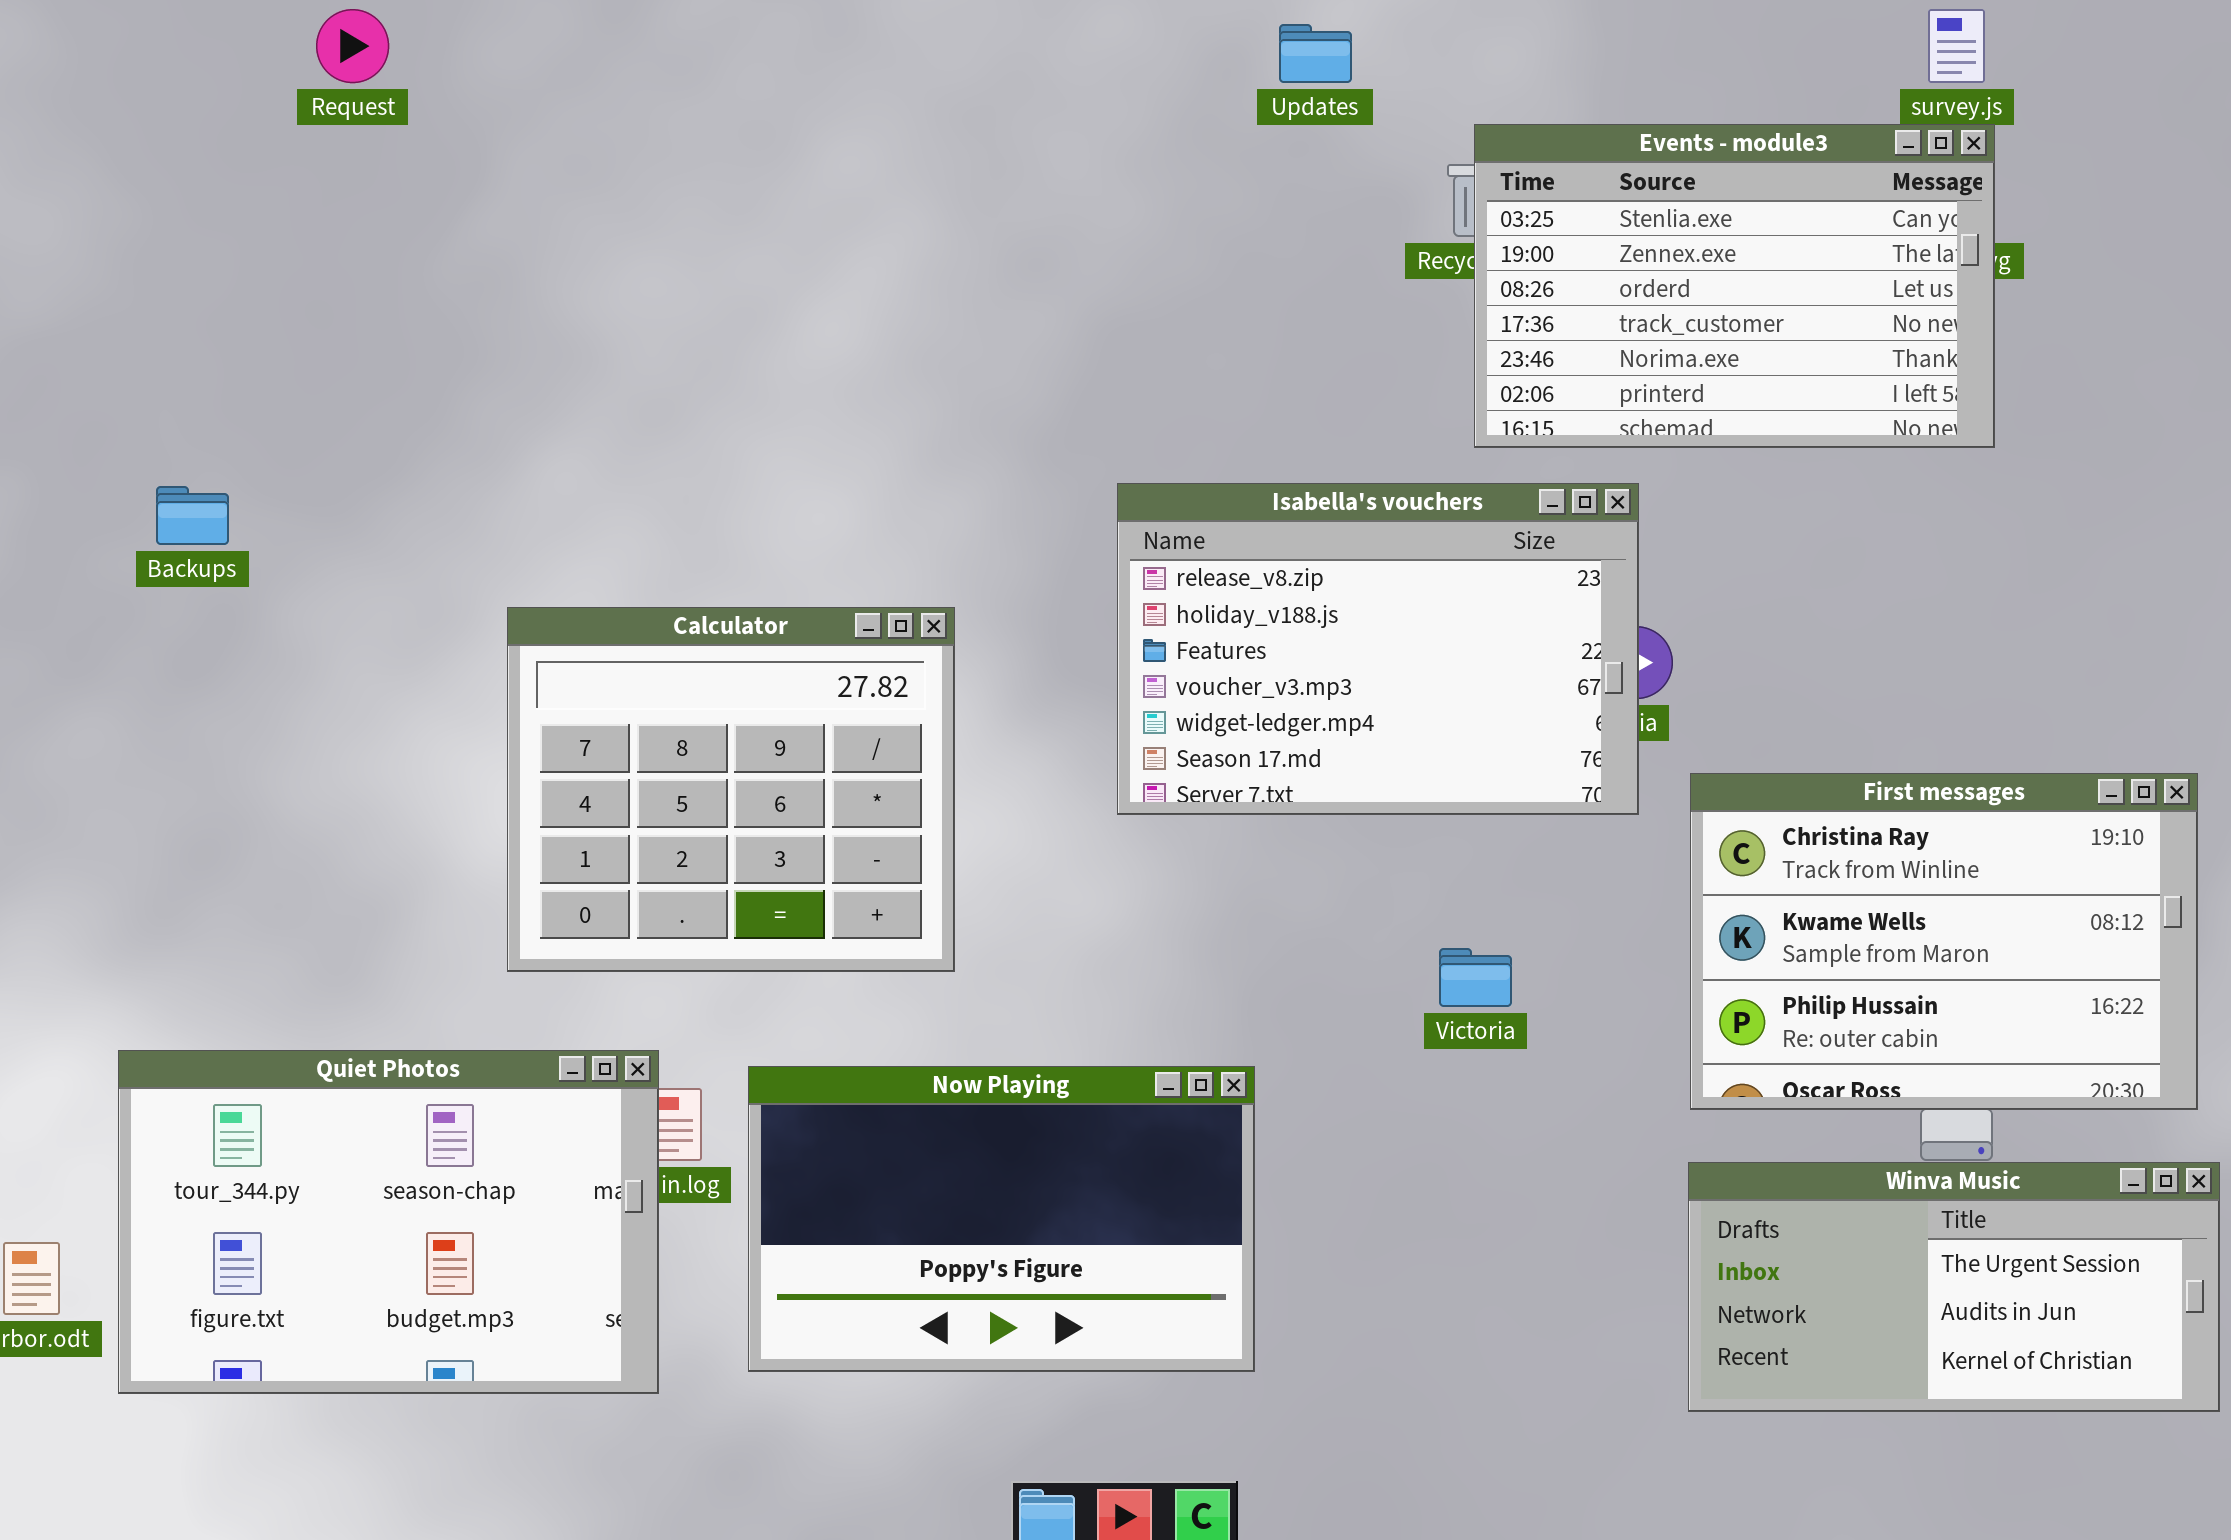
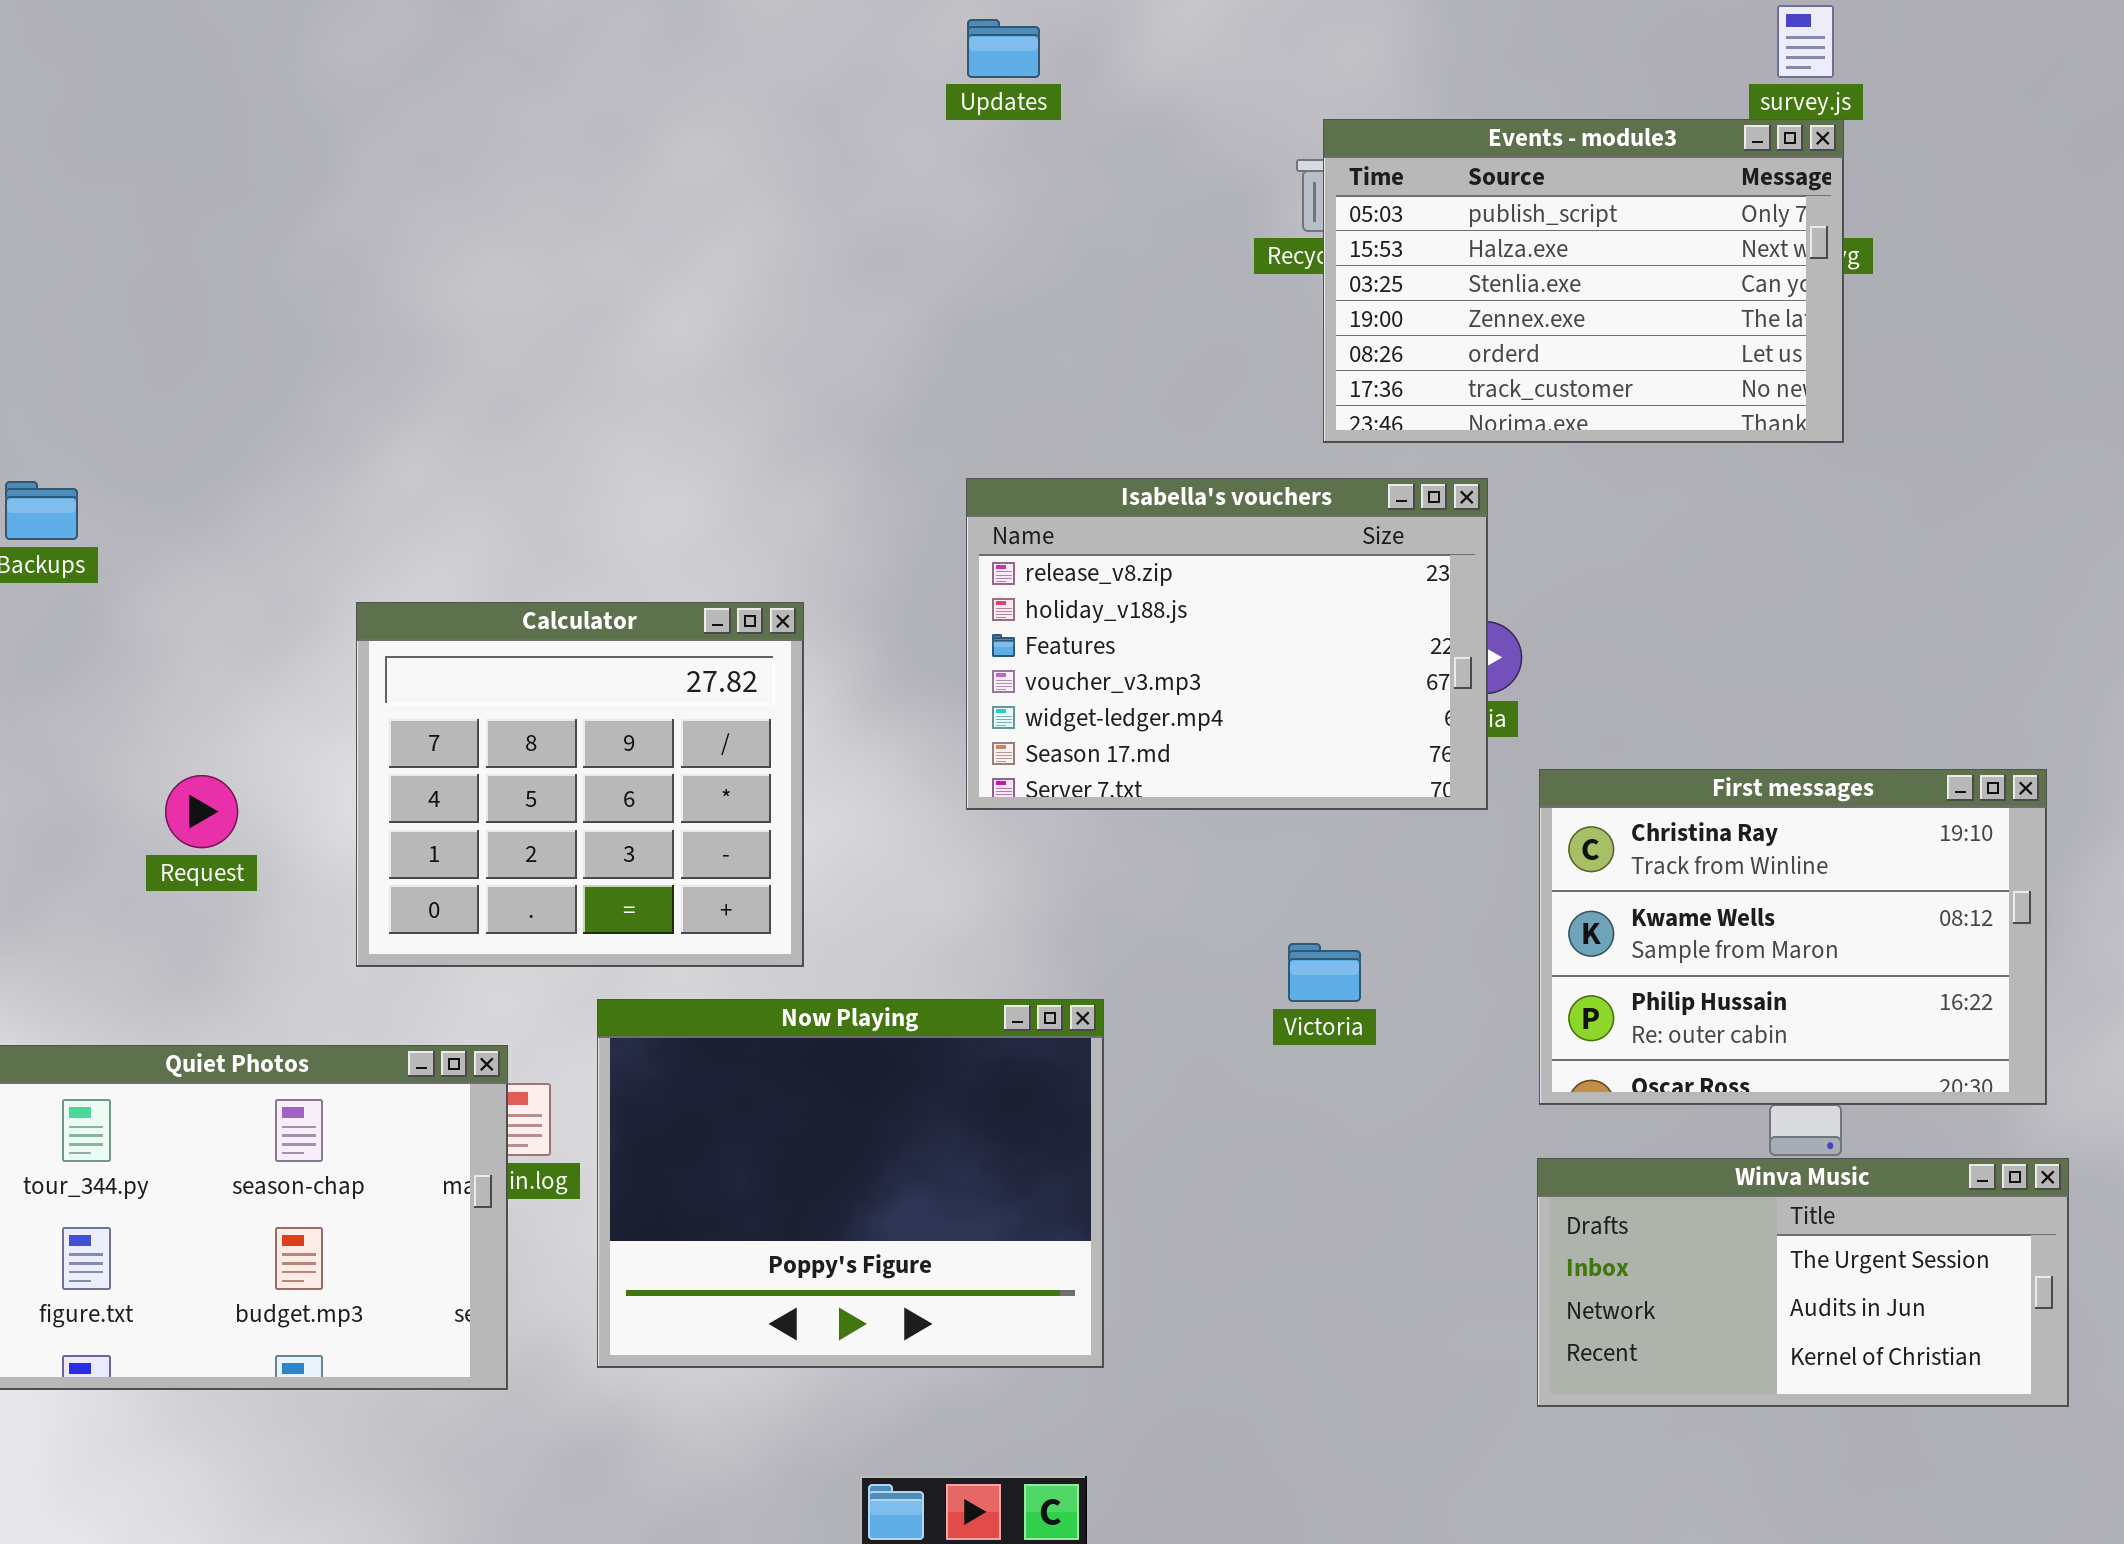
Request: [316,9,389,83] -> [165,775,238,848], moved
Updates: [1279,24,1352,83] -> [967,19,1040,78], moved
Events - module3: [1474,124,1995,448] -> [1323,119,1844,443], scrolled up 2 rows
Now Playing: [748,1066,1255,1372] -> [597,999,1104,1368], resized

